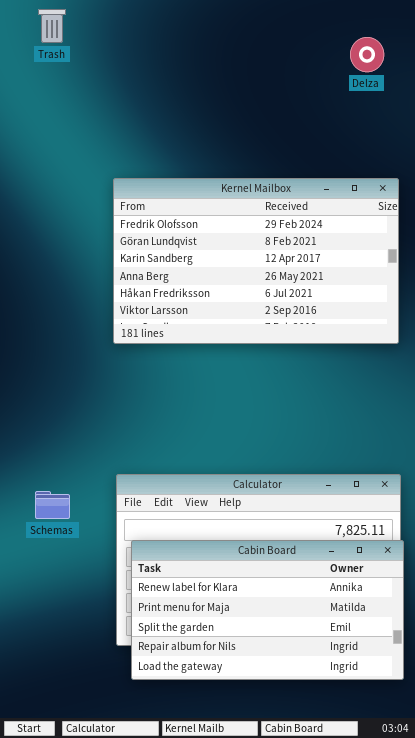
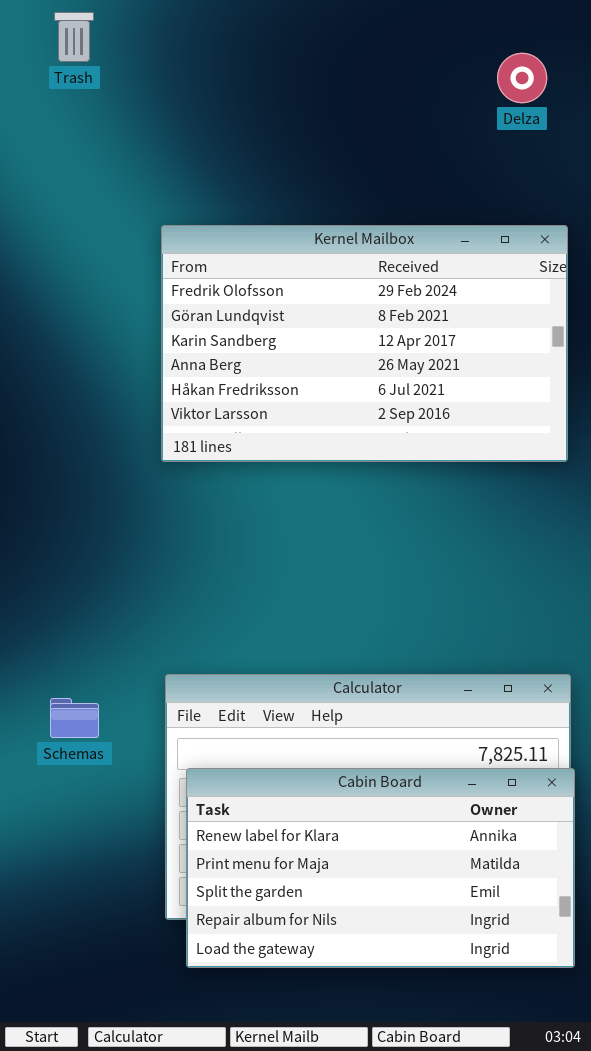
Kernel Mailbox: [113,178,399,344] -> [161,225,568,462], moved

